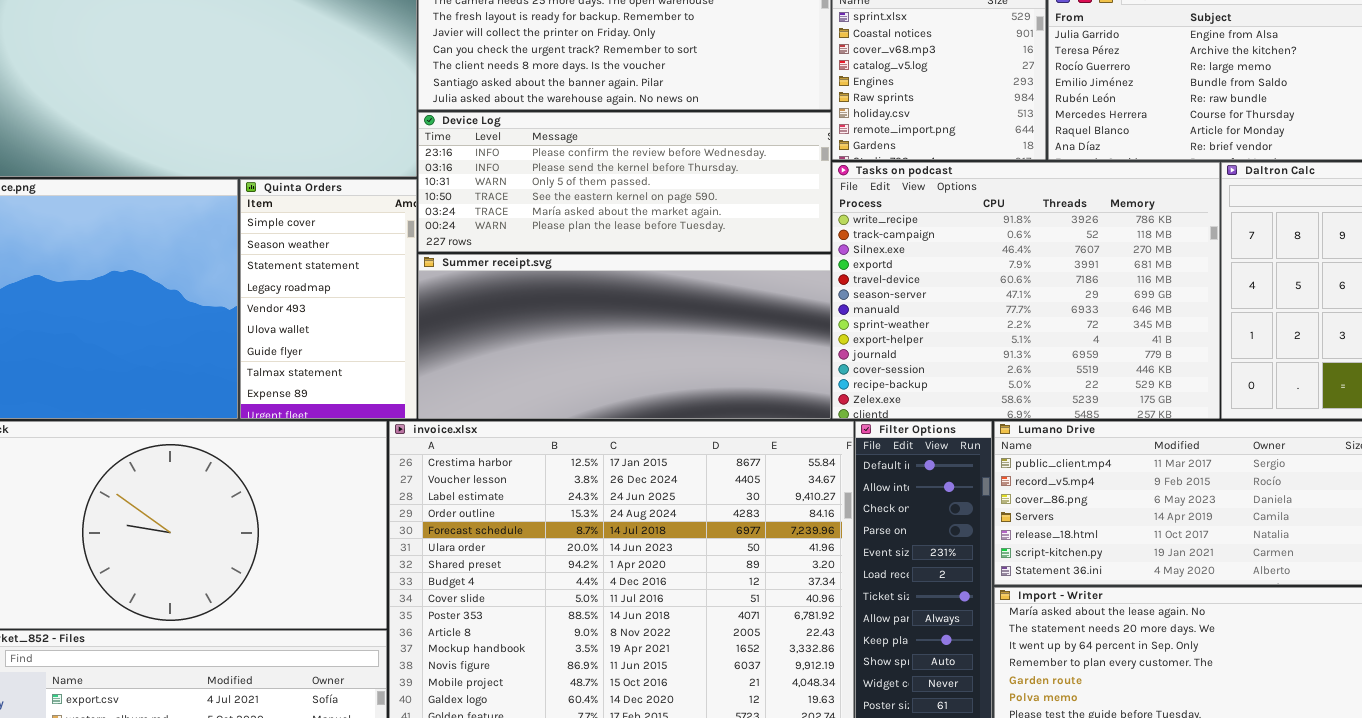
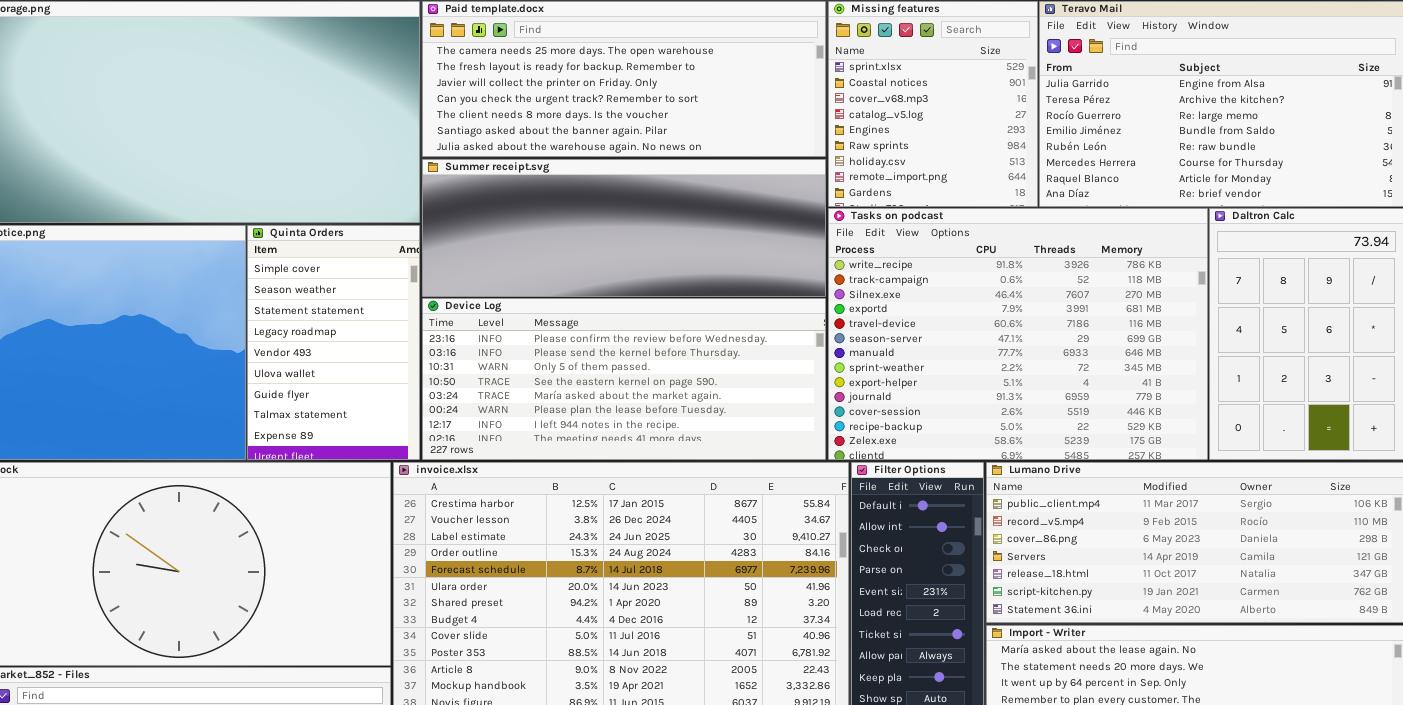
Device Log: [418,112,831,252] -> [422,298,826,460], moved, resized
Summer receipt.svg: [418,254,831,419] -> [422,159,826,297], moved, resized

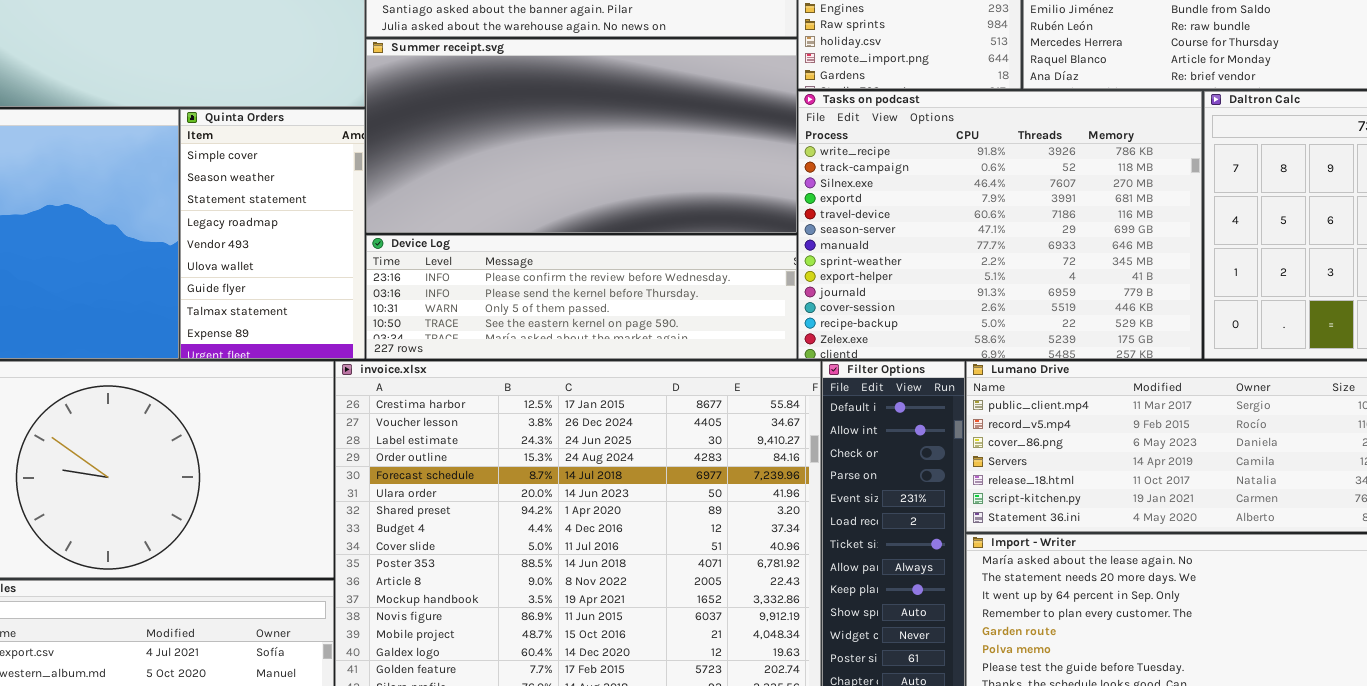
Summer receipt.svg: [422,159,826,297] -> [366,39,797,233], resized
Device Log: [422,298,826,460] -> [366,235,797,359], resized

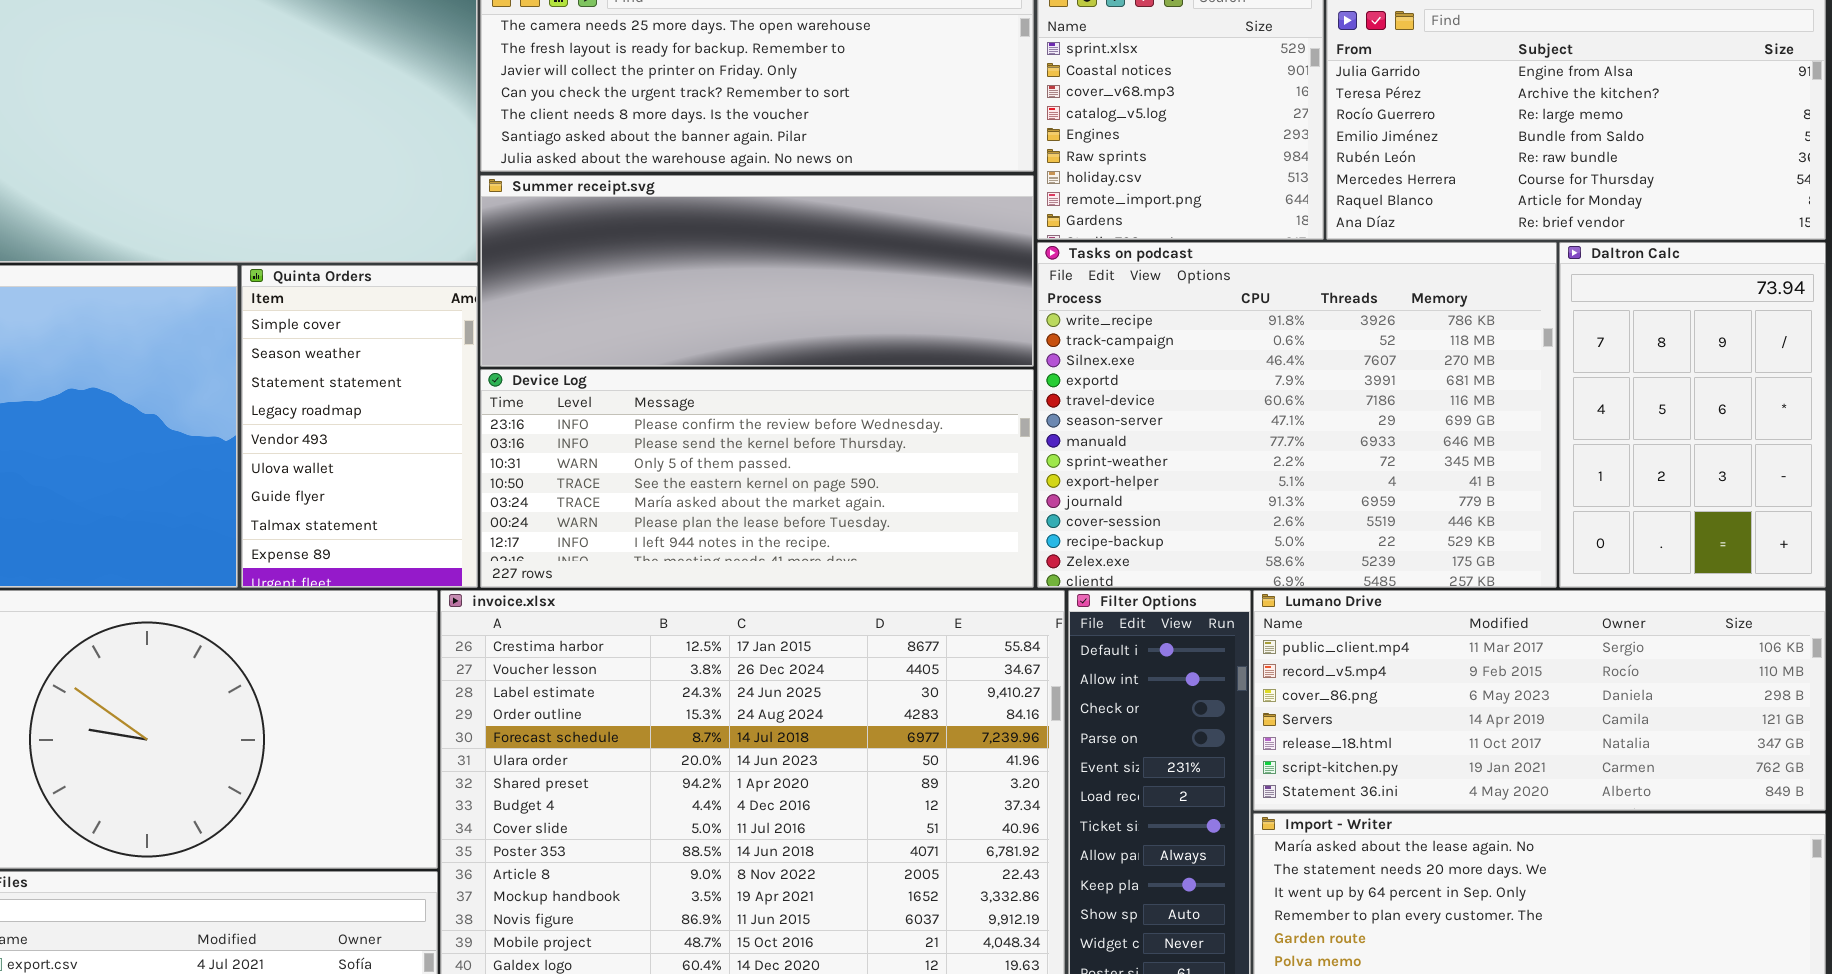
Summer receipt.svg: [366,39,797,233] -> [480,175,1034,367], resized
Device Log: [366,235,797,359] -> [480,369,1034,588], resized

